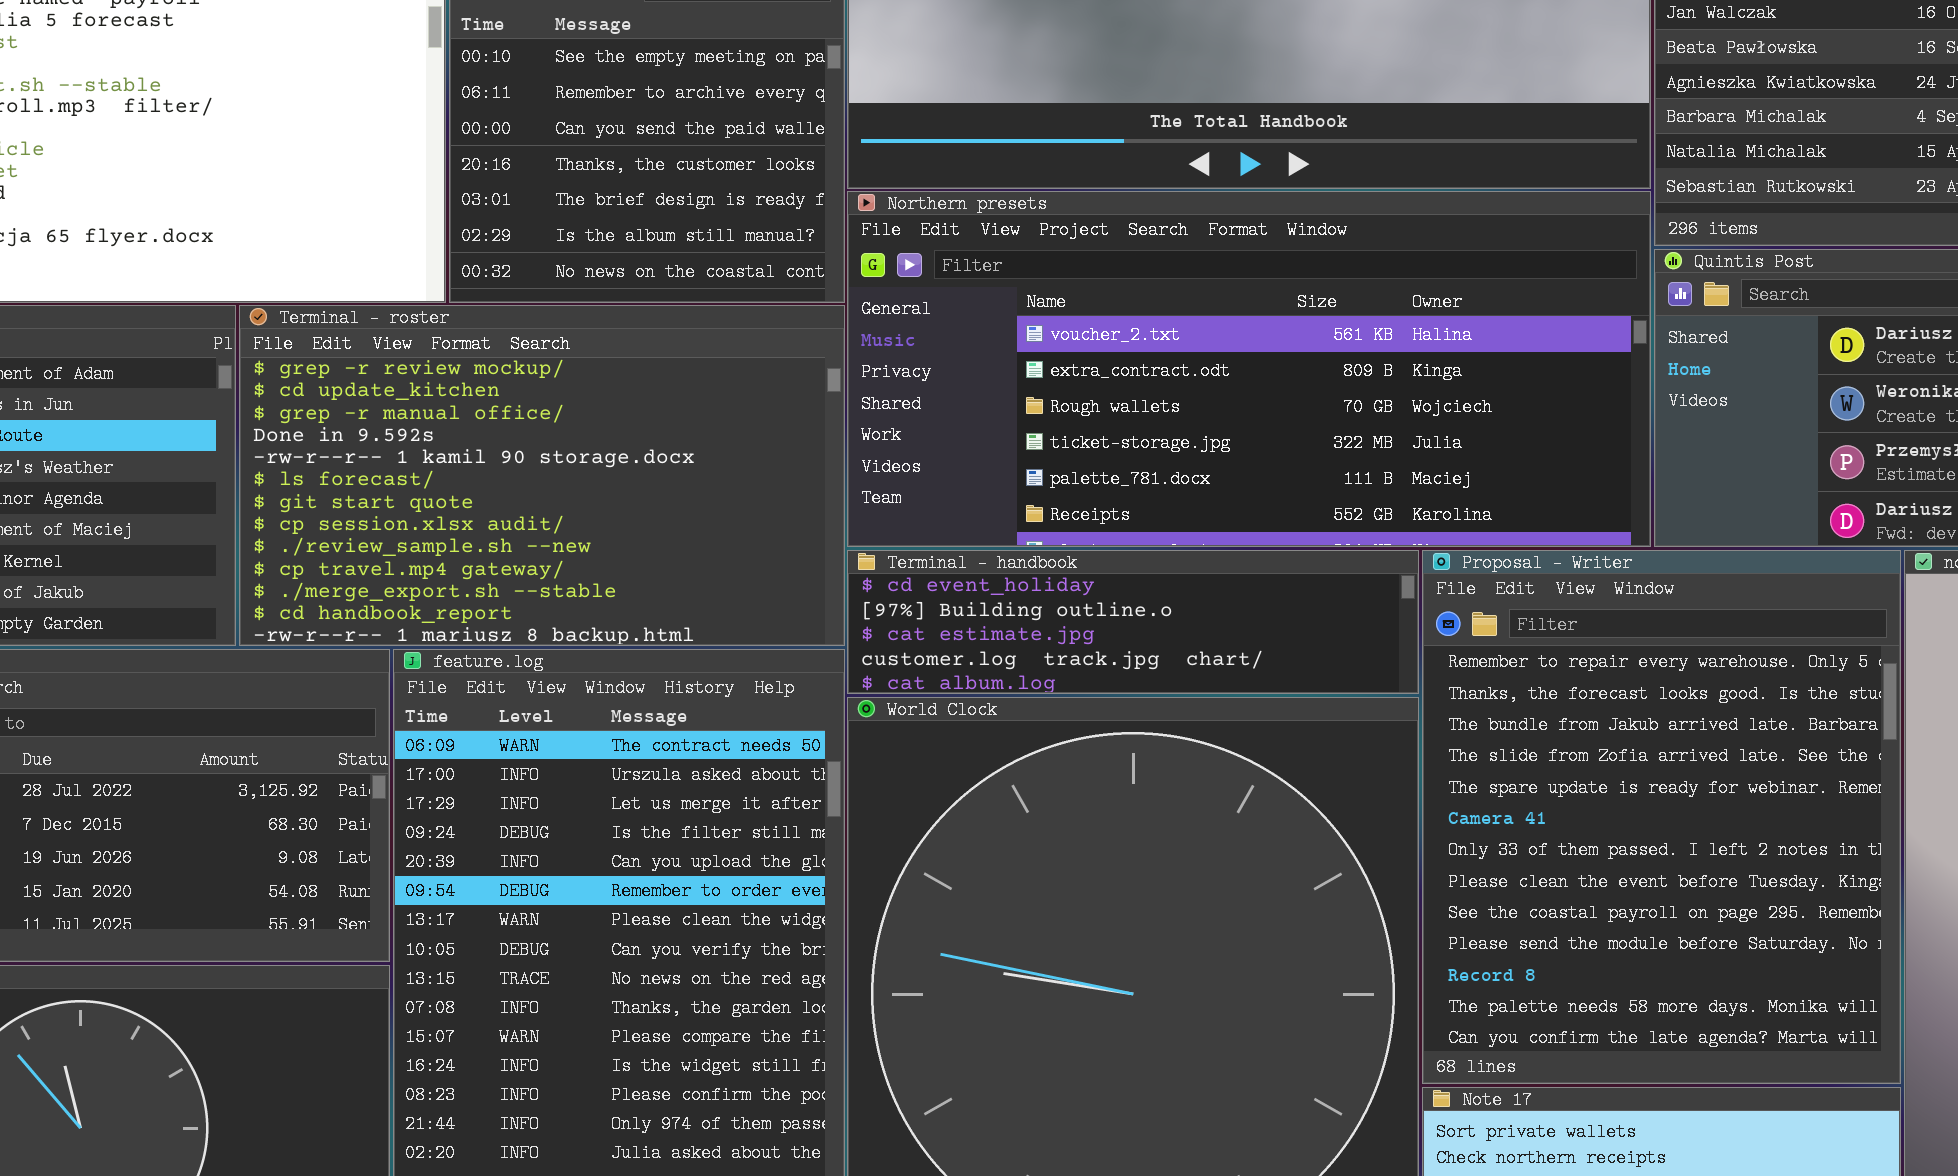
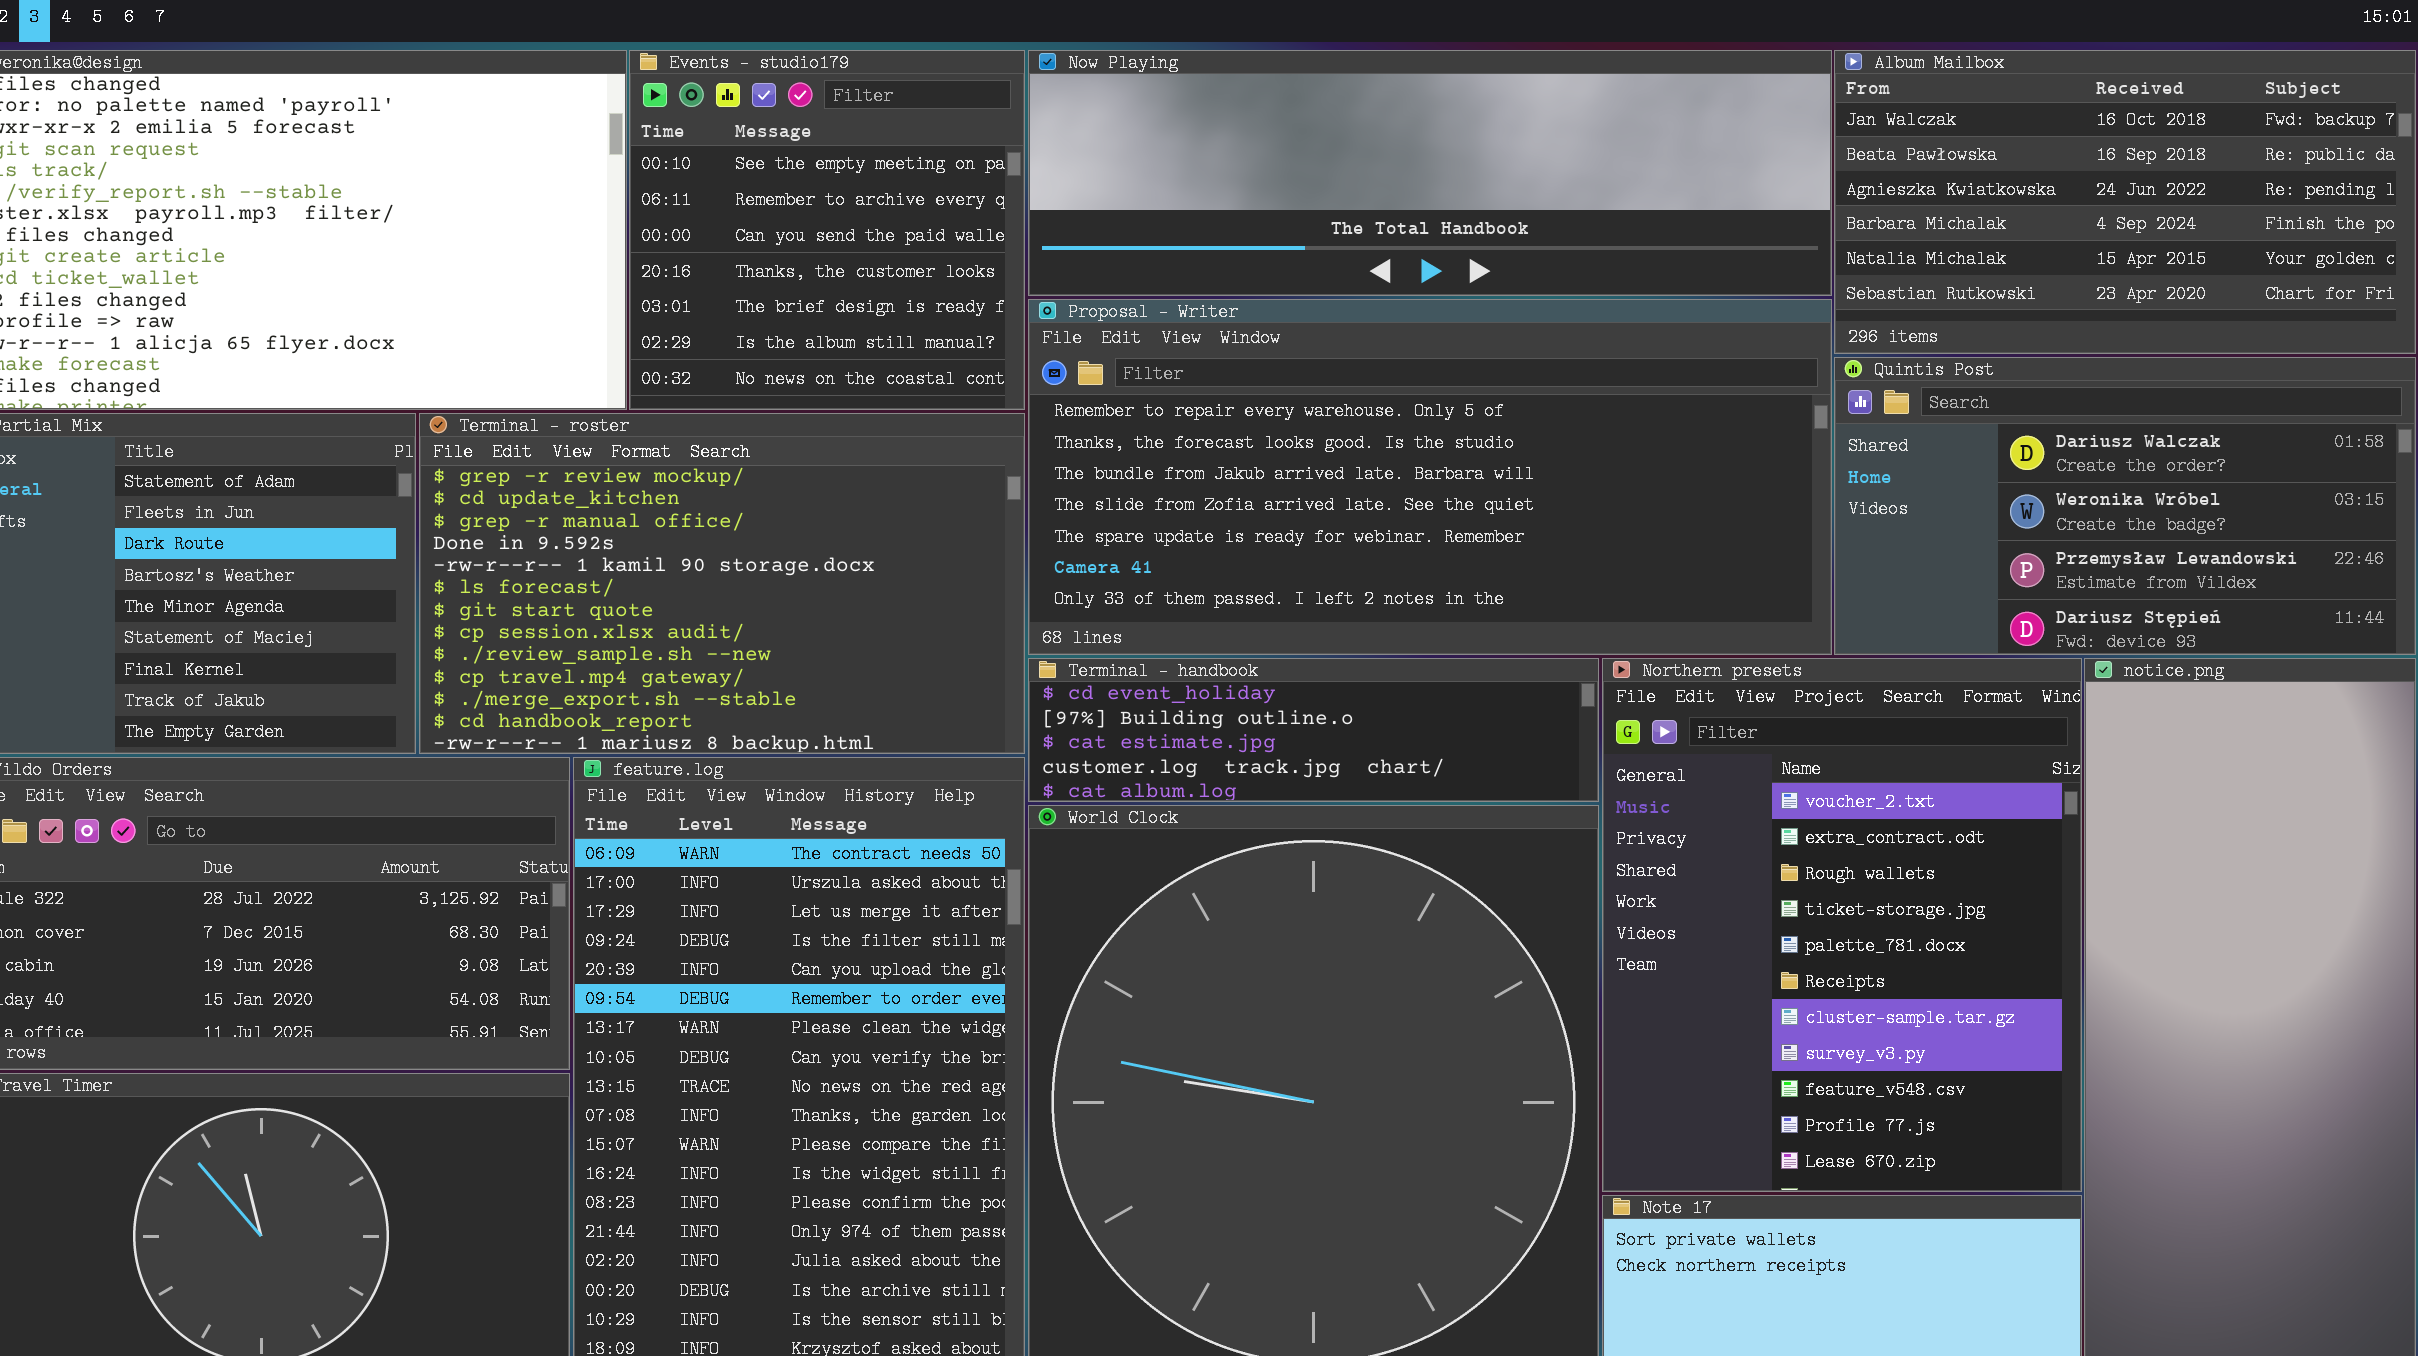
Northern presets: [847,191,1651,547] -> [1602,658,2082,1192], moved, resized
Proposal - Writer: [1422,550,1901,1084] -> [1028,299,1832,655], moved, resized

